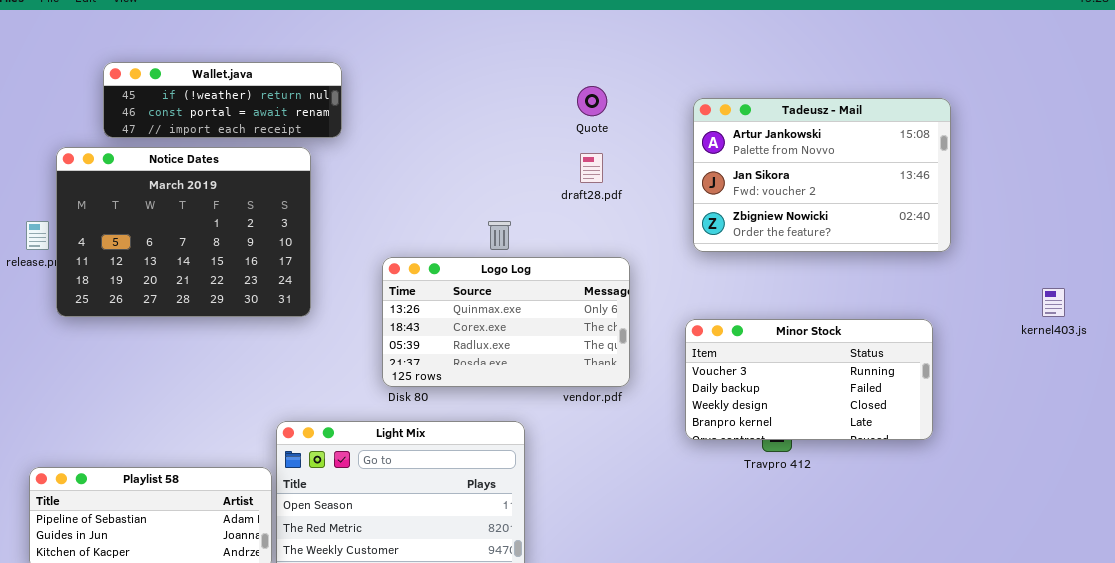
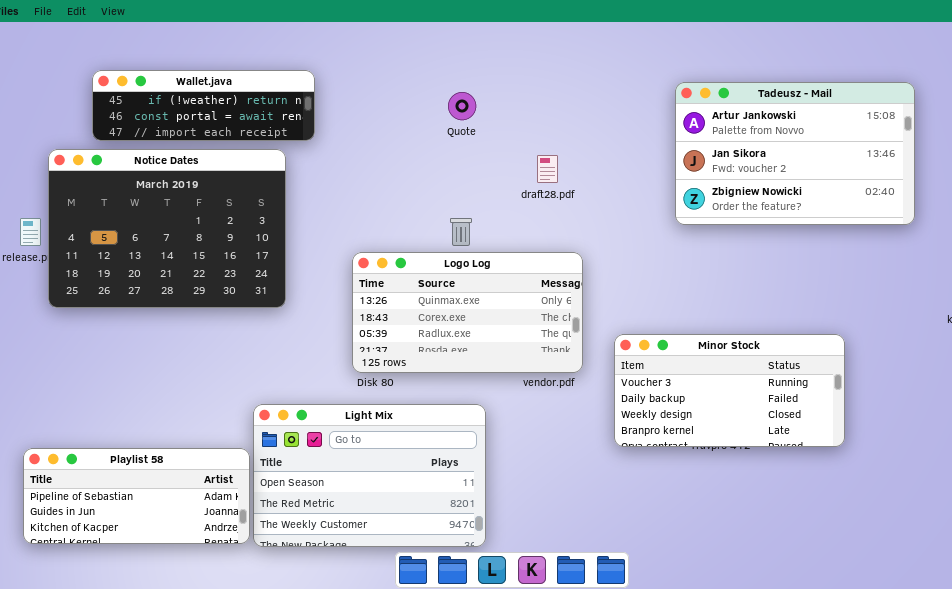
Quote: [577,86,607,116] -> [448,92,476,120], moved
Tadeusz - Mail: [693,98,951,252] -> [675,82,915,225], moved
Minor Stock: [685,319,933,440] -> [614,334,845,447], moved

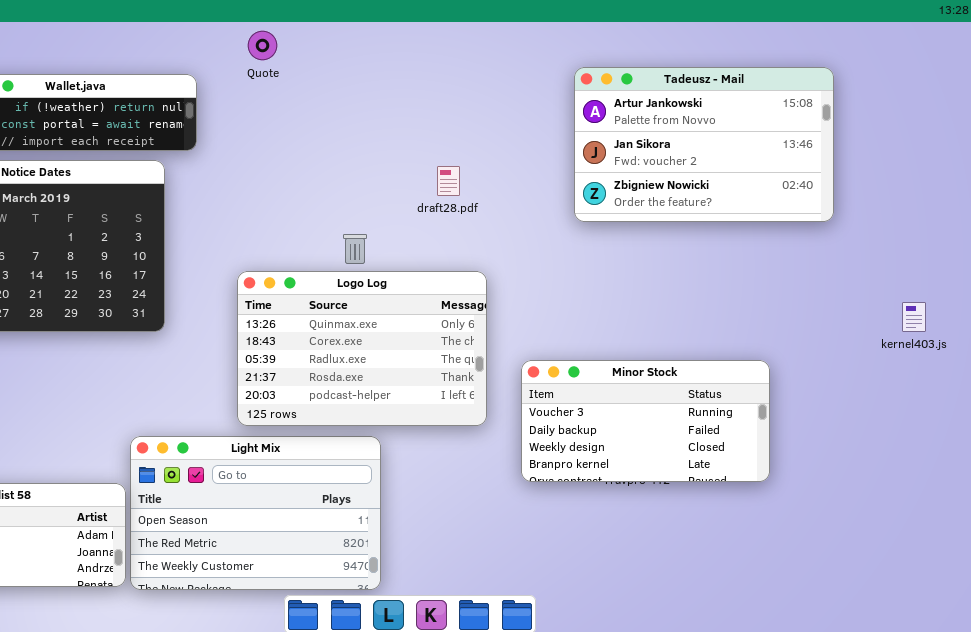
Tadeusz - Mail: [675,82,915,225] -> [574,67,834,222], moved
Quote: [448,92,476,120] -> [248,31,277,60], moved
Logo Log: [352,252,583,373] -> [237,271,487,426], resized

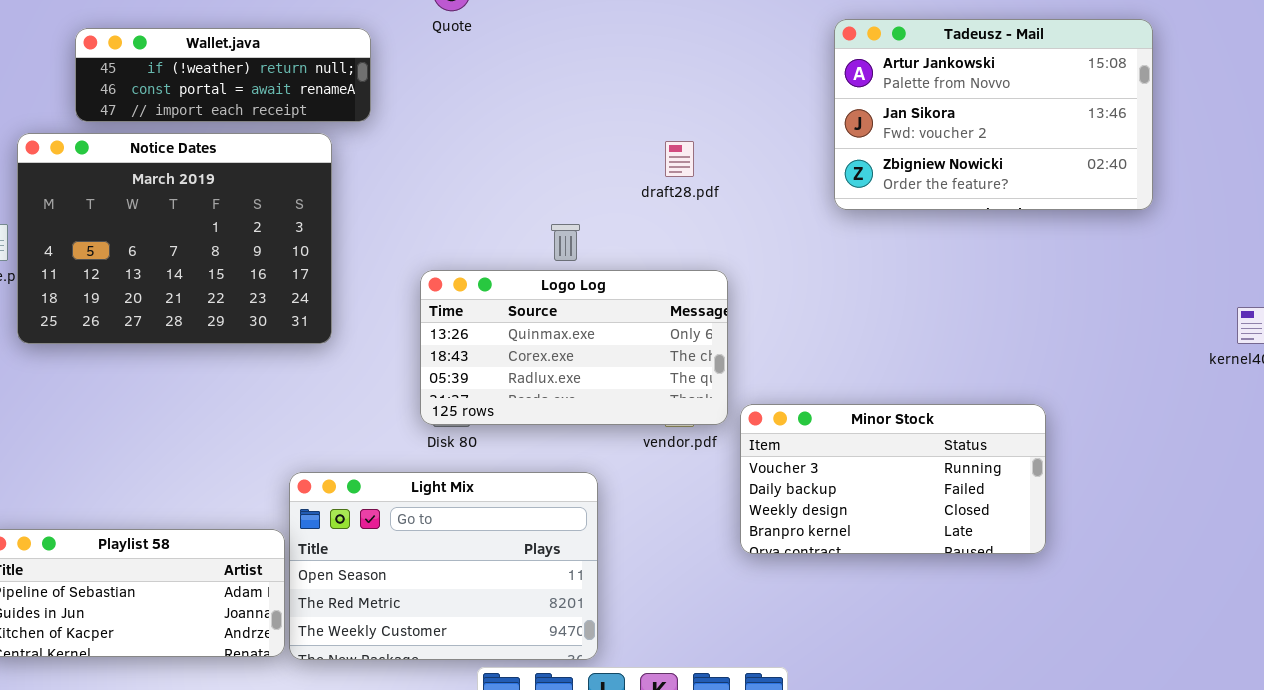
Logo Log: [237,271,487,426] -> [420,270,728,425], resized
Minor Stock: [521,360,770,482] -> [740,404,1046,554], moved

